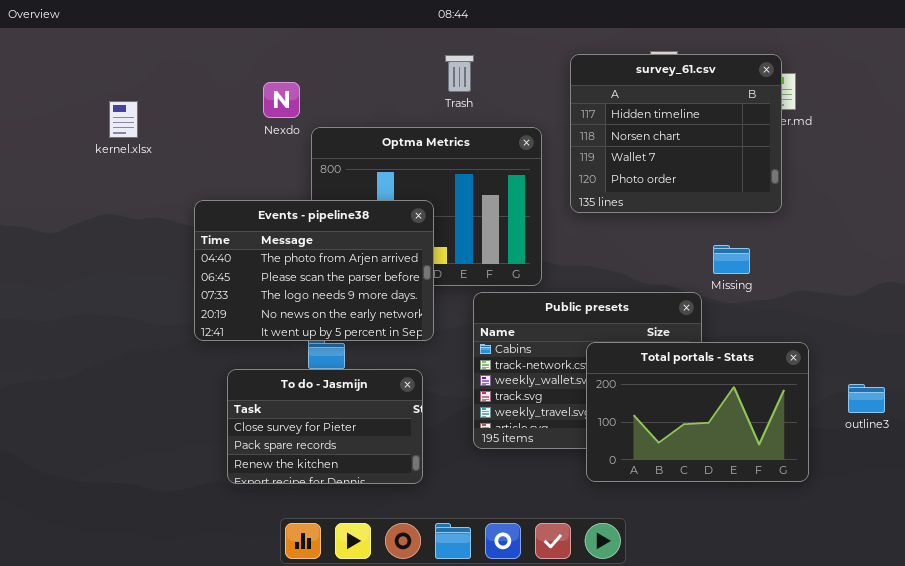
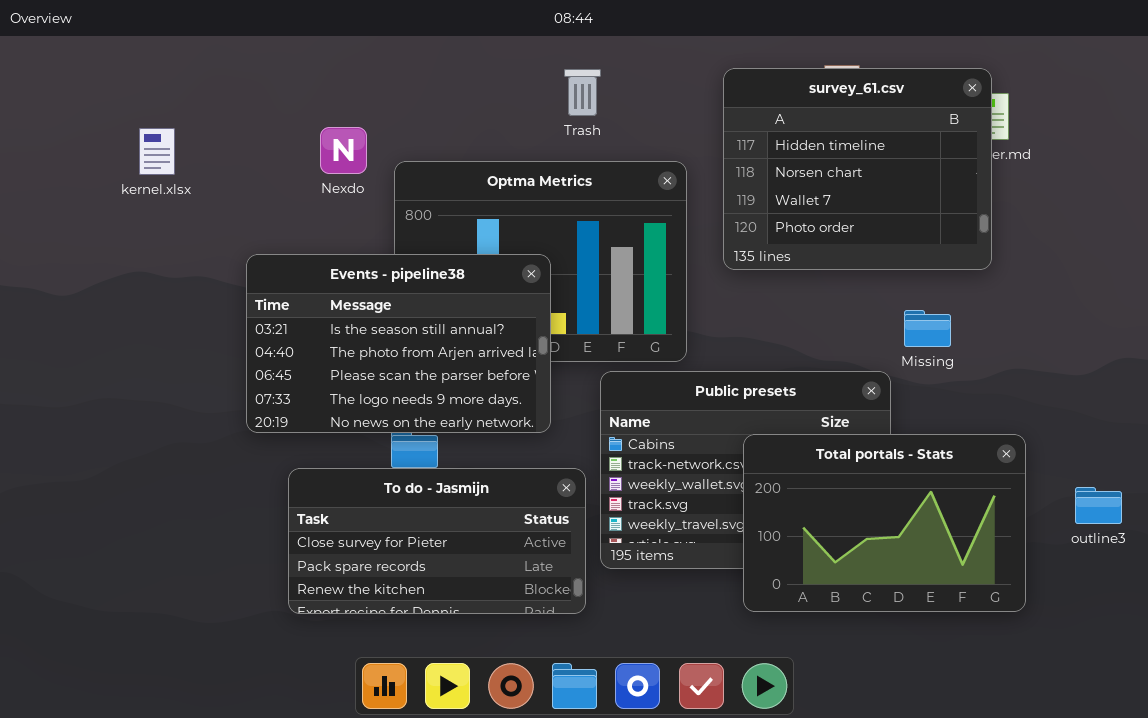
Nexdo: [263,82,300,118] -> [320,127,367,174], moved
Events - pipeline38: [194,200,434,341] -> [246,254,551,433], scrolled up 1 row
To do - Jasmijn: [227,369,423,484] -> [288,468,586,614], resized

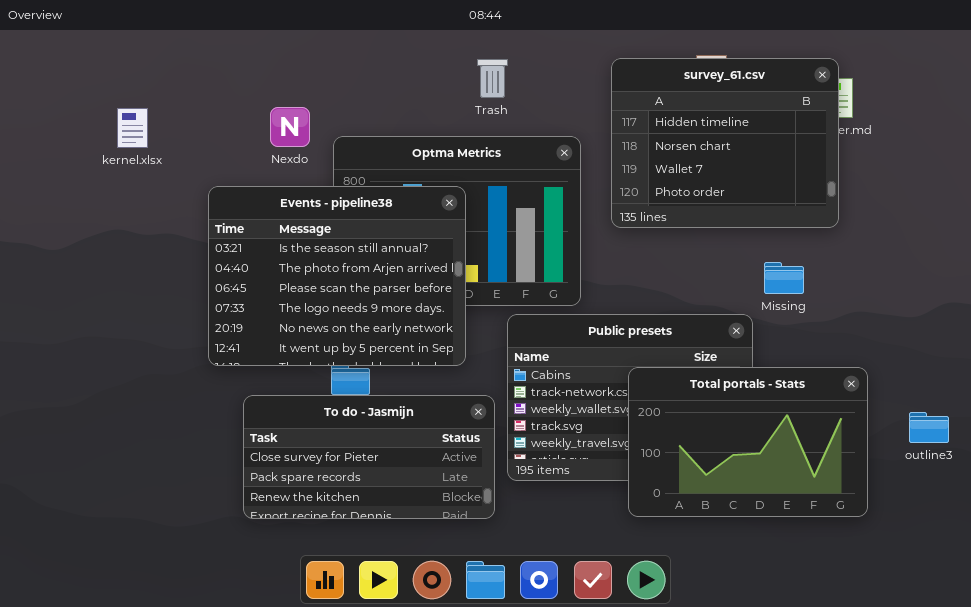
Events - pipeline38: [246,254,551,433] -> [208,186,466,366], resized

